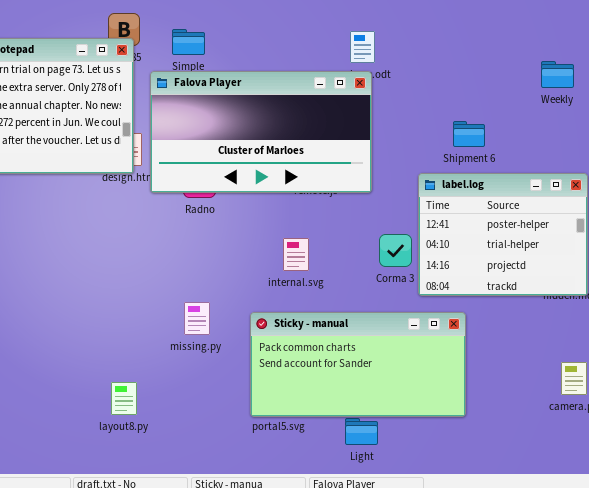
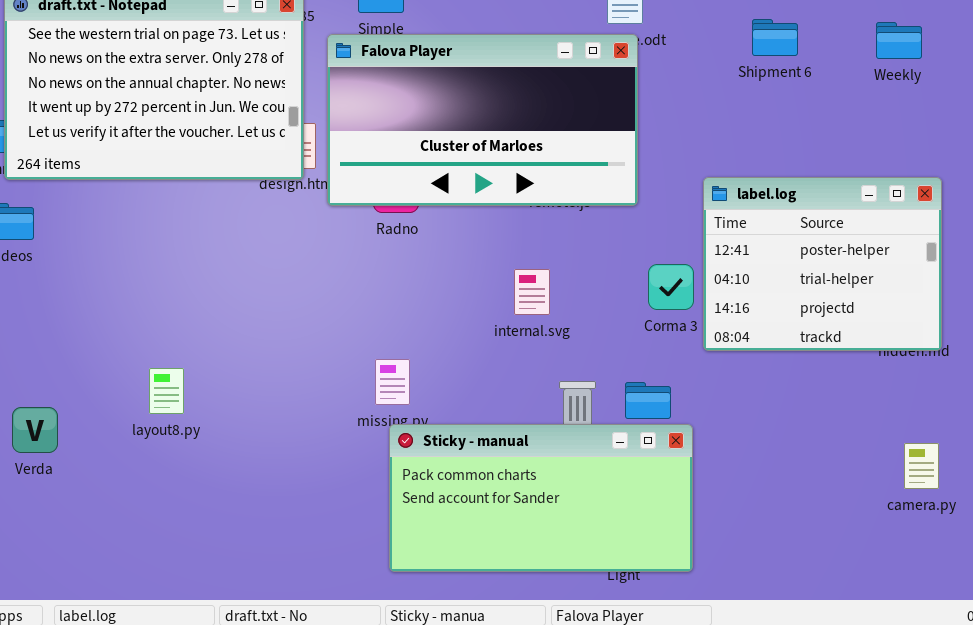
Shipment 6: [453,121,485,147] -> [752,19,798,56], moved
Sticky - manual: [250,312,466,417] -> [389,424,693,572], moved
layout8.py: [111,382,137,415] -> [149,368,184,414], moved

